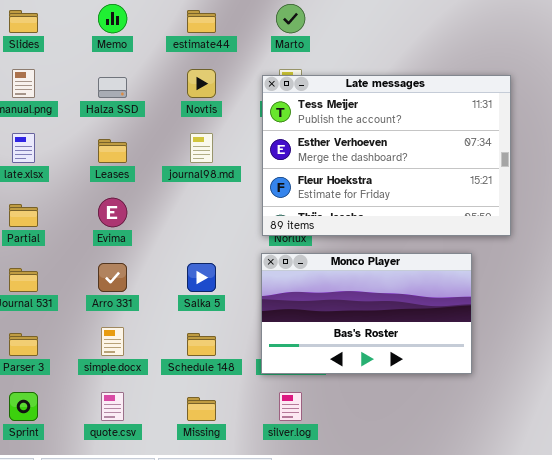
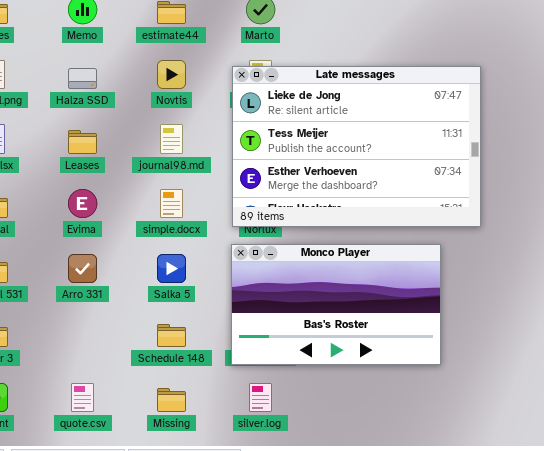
Late messages: [262,75,511,236] -> [232,66,481,227], scrolled up 1 row
simple.docx: [101,327,124,356] -> [160,189,183,218], moved

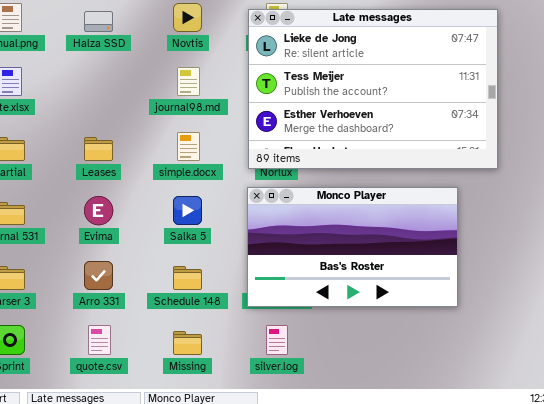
Leases: [68,130,97,154] -> [84,137,113,161], moved
Evima: [68,189,97,218] -> [84,196,113,225], moved
Arro 331: [68,254,97,283] -> [84,261,113,290], moved

